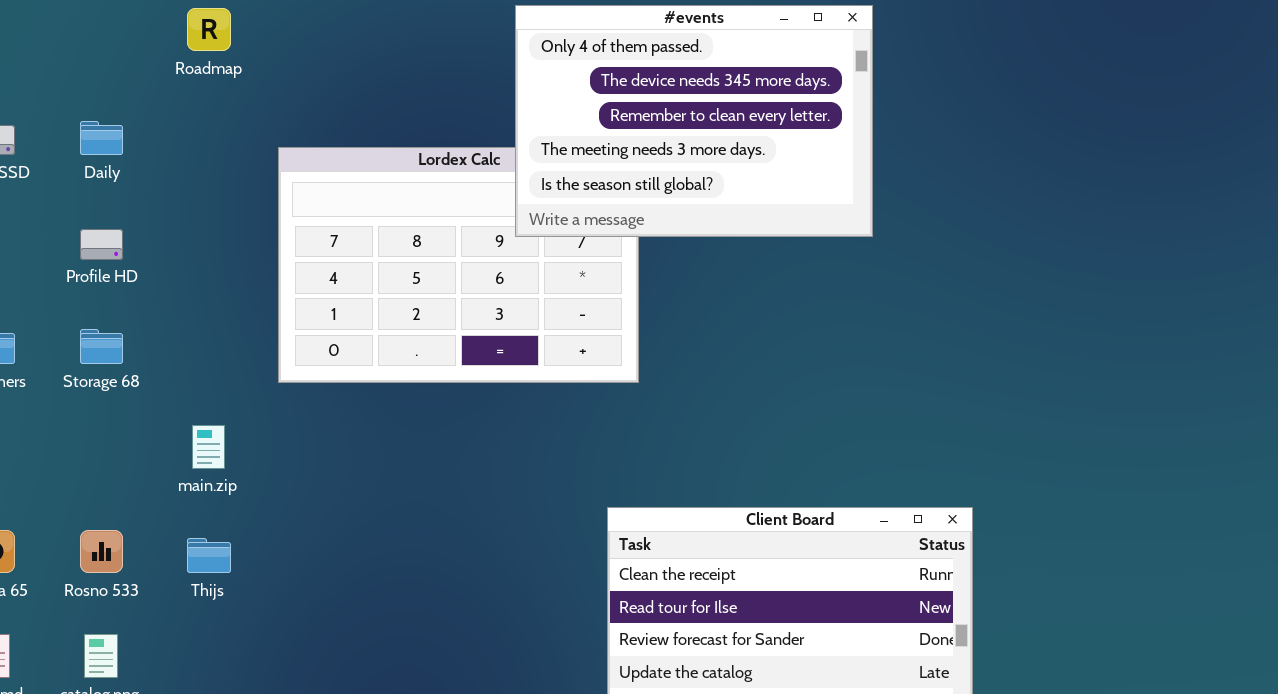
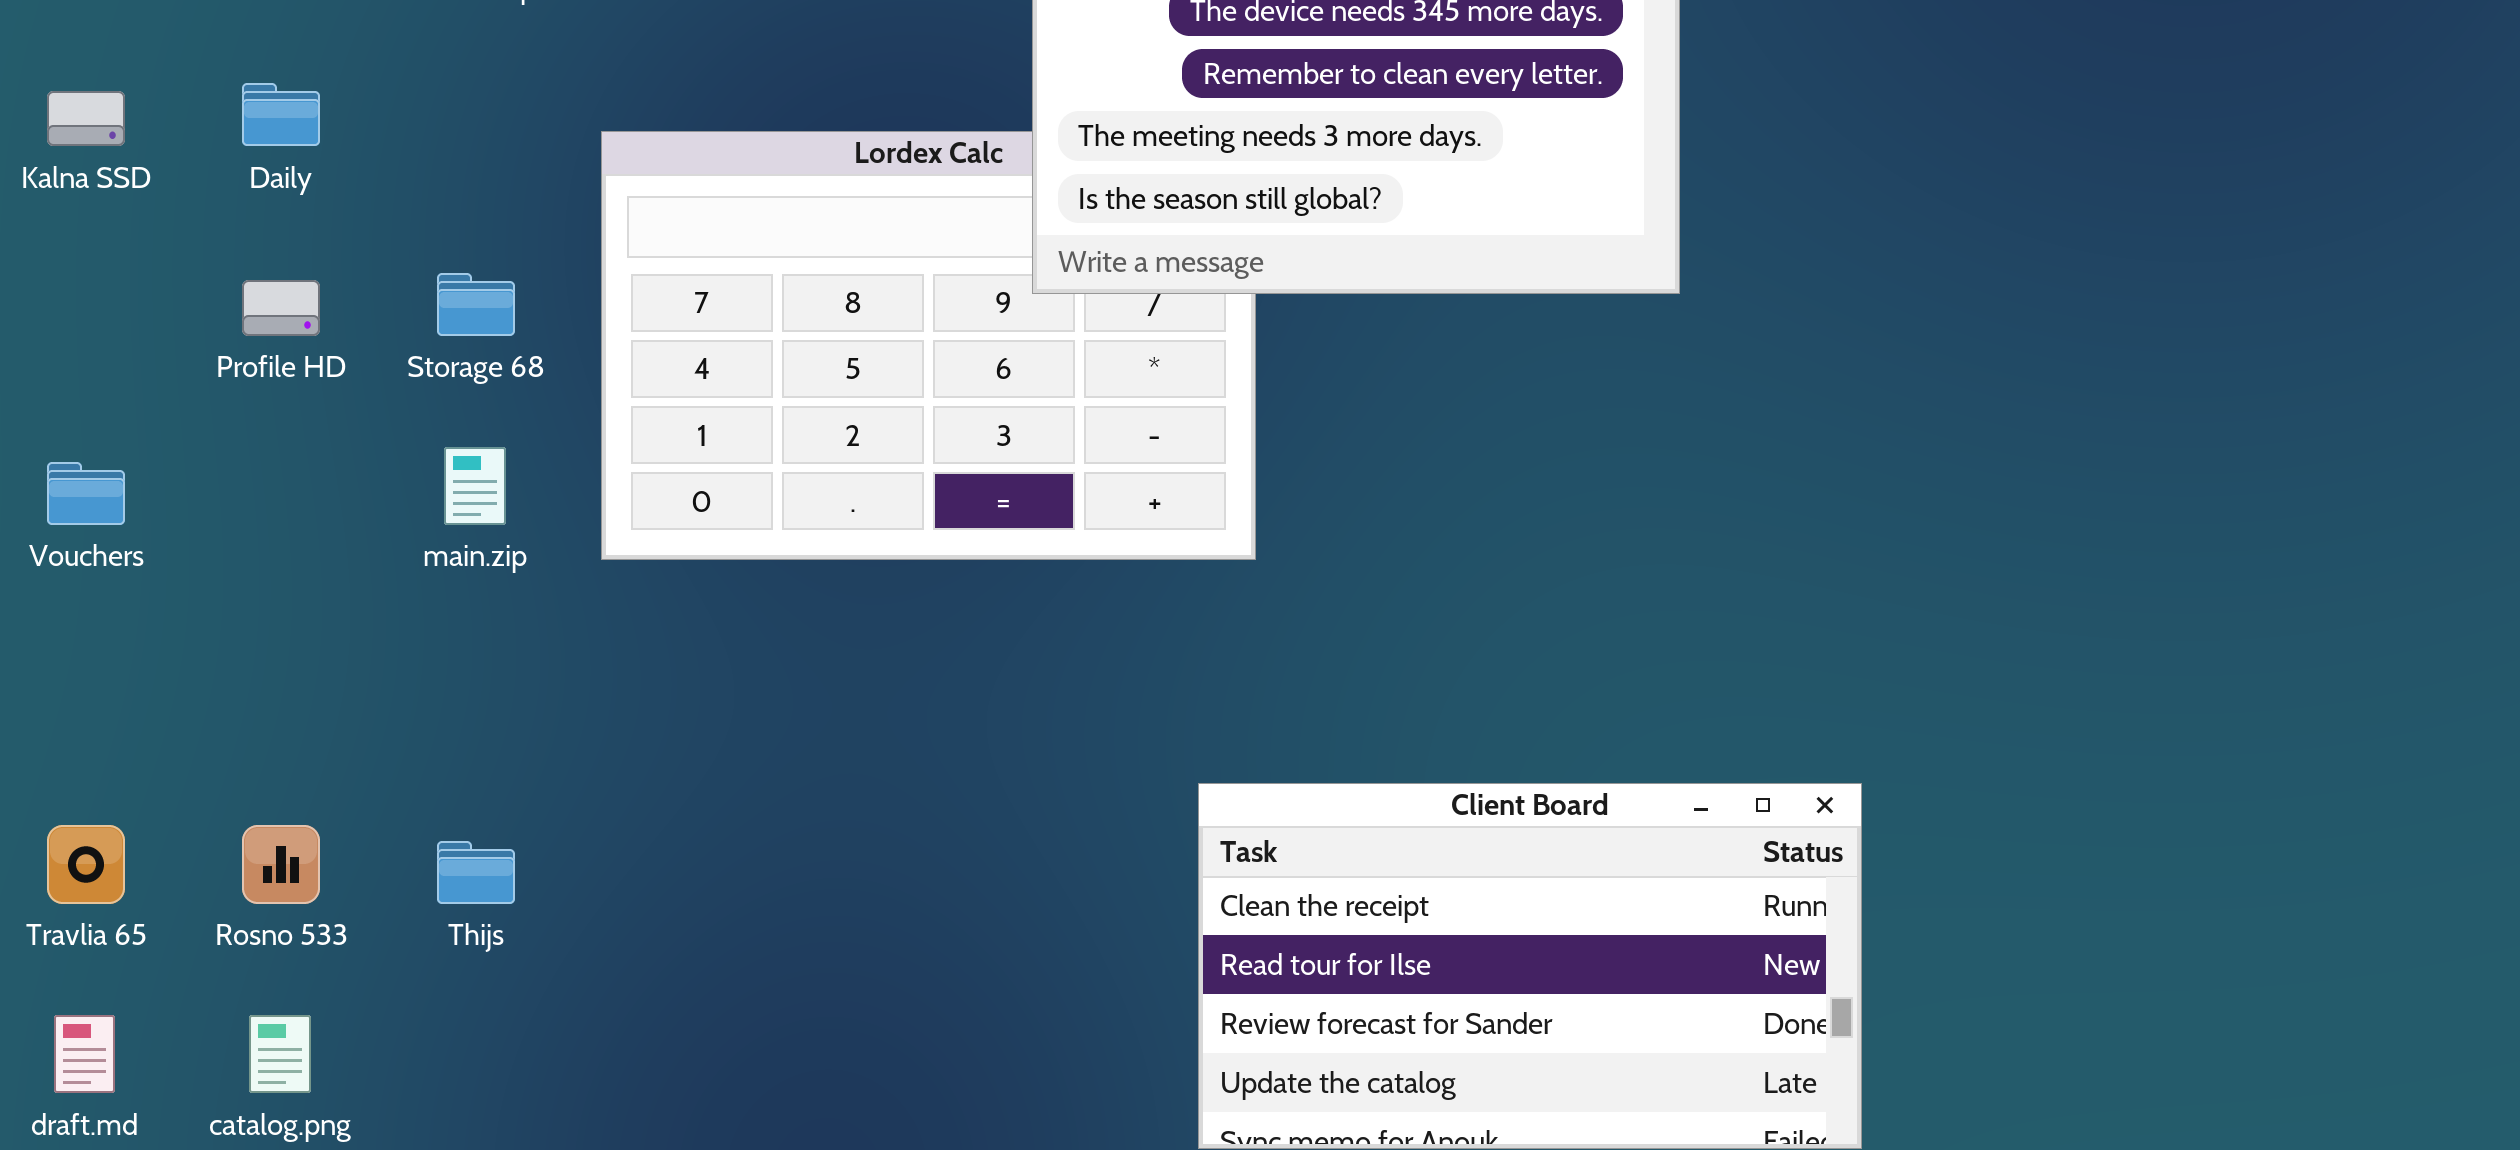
Storage 68: [80,329,123,364] -> [437,273,515,336], moved
main.zip: [192,425,225,469] -> [444,447,506,525], moved

